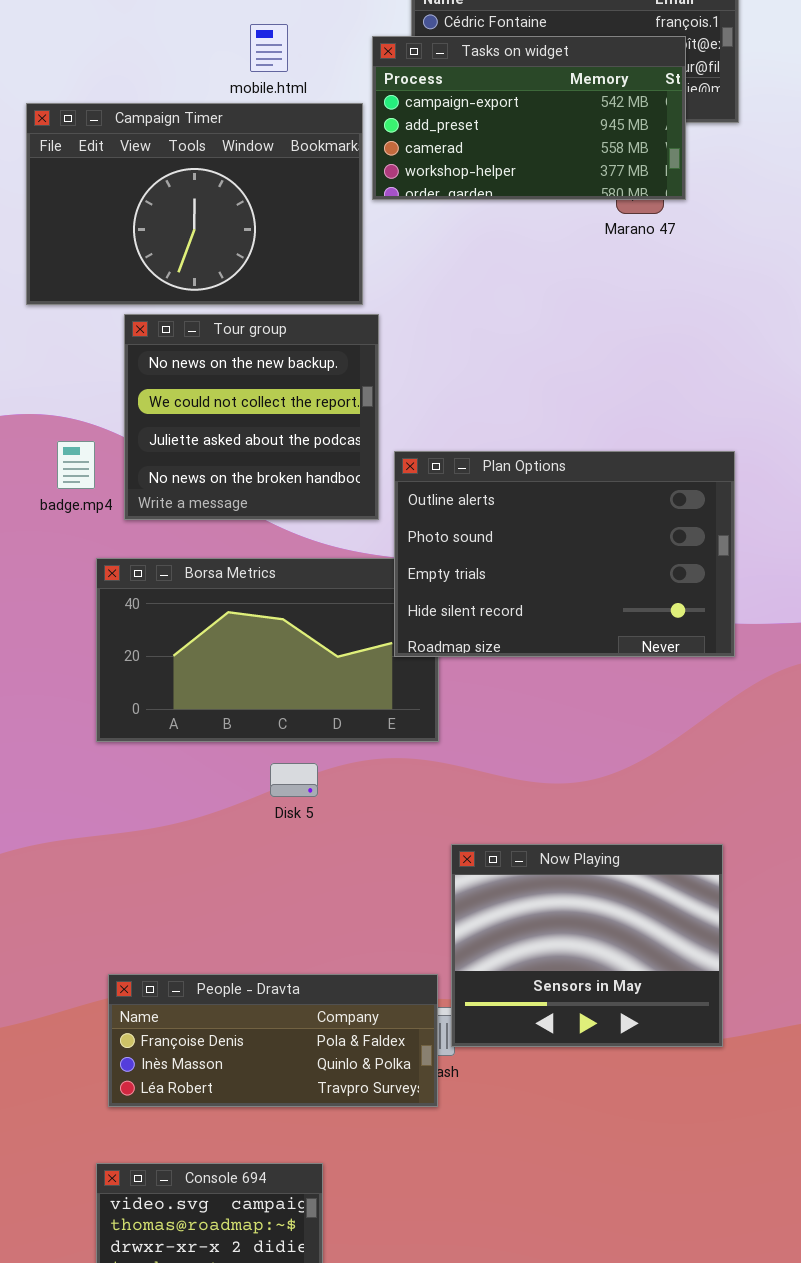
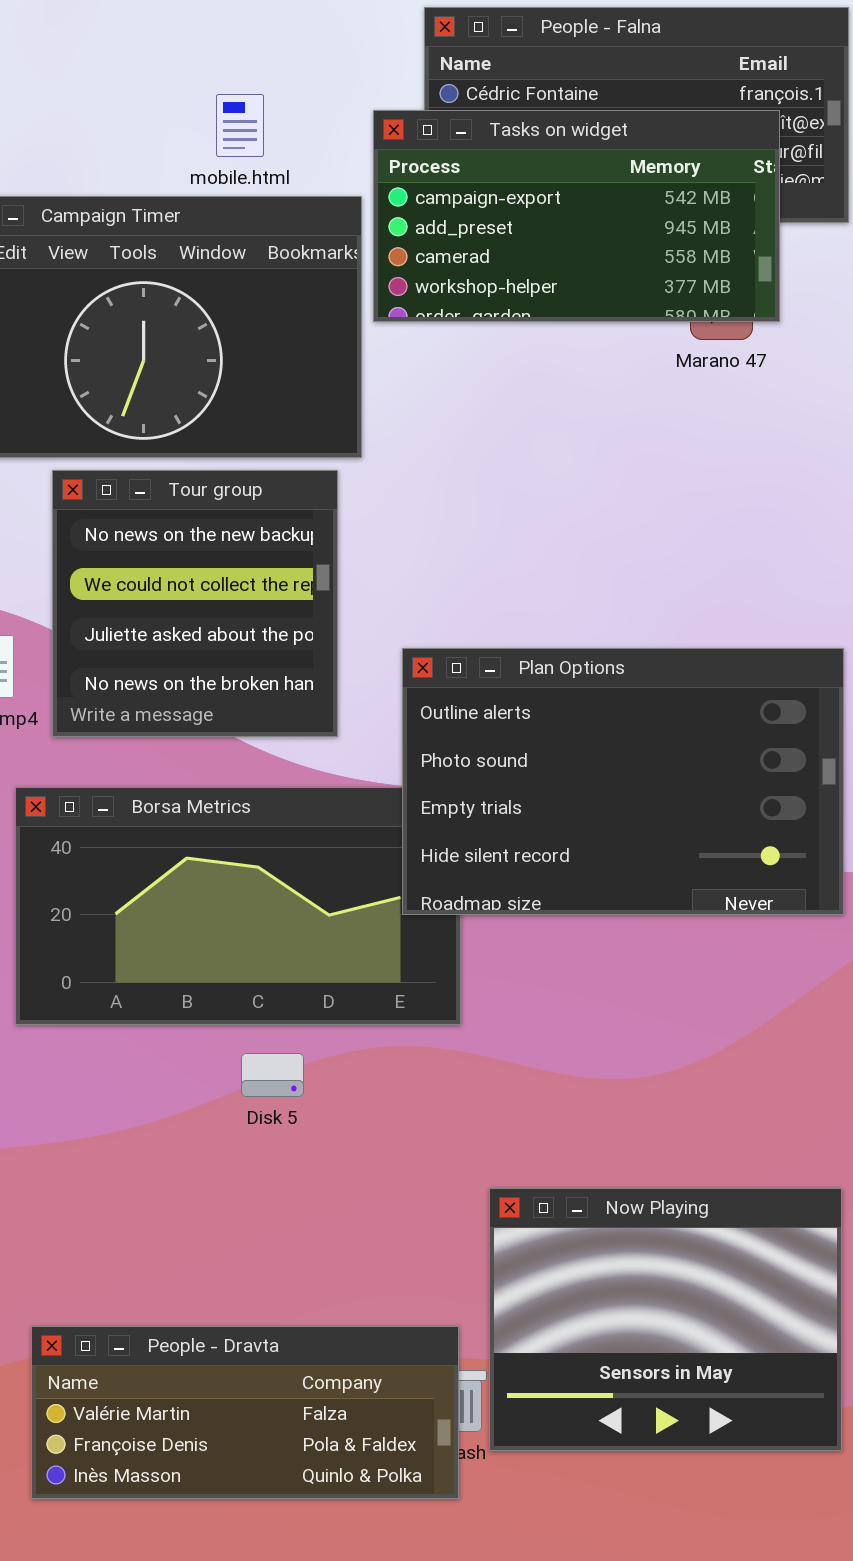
Tour group: [124,314,379,520] -> [52,470,338,737], resized
Now Playing: [451,844,723,1047] -> [489,1188,842,1451], moved
People - Dravta: [108,974,438,1107] -> [31,1326,459,1499], scrolled up 1 row

